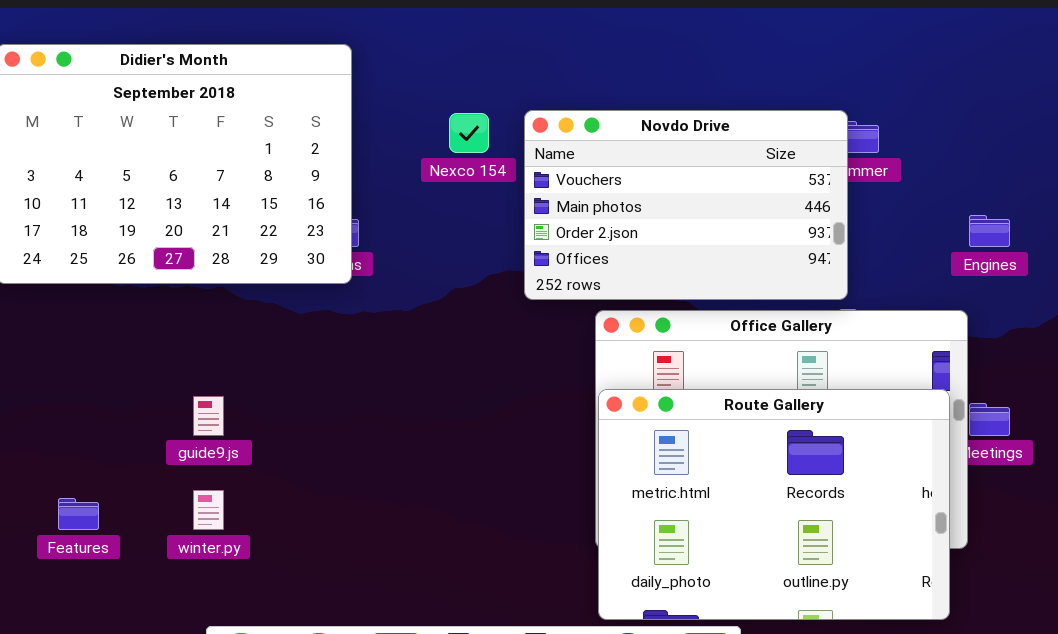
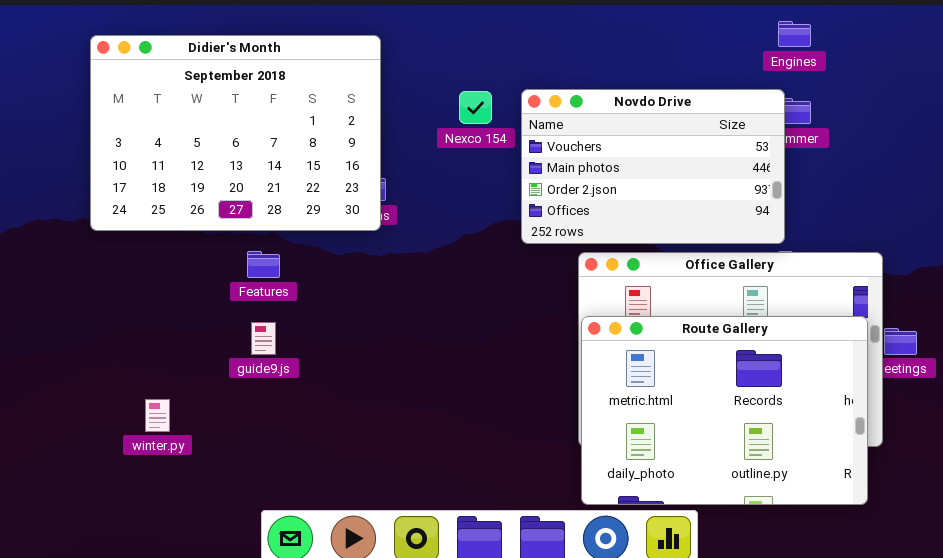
Engines: [969,215,1010,247] -> [778,21,811,47], moved
winter.py: [193,490,224,530] -> [145,399,170,432], moved
Features: [58,498,99,530] -> [247,251,280,278], moved

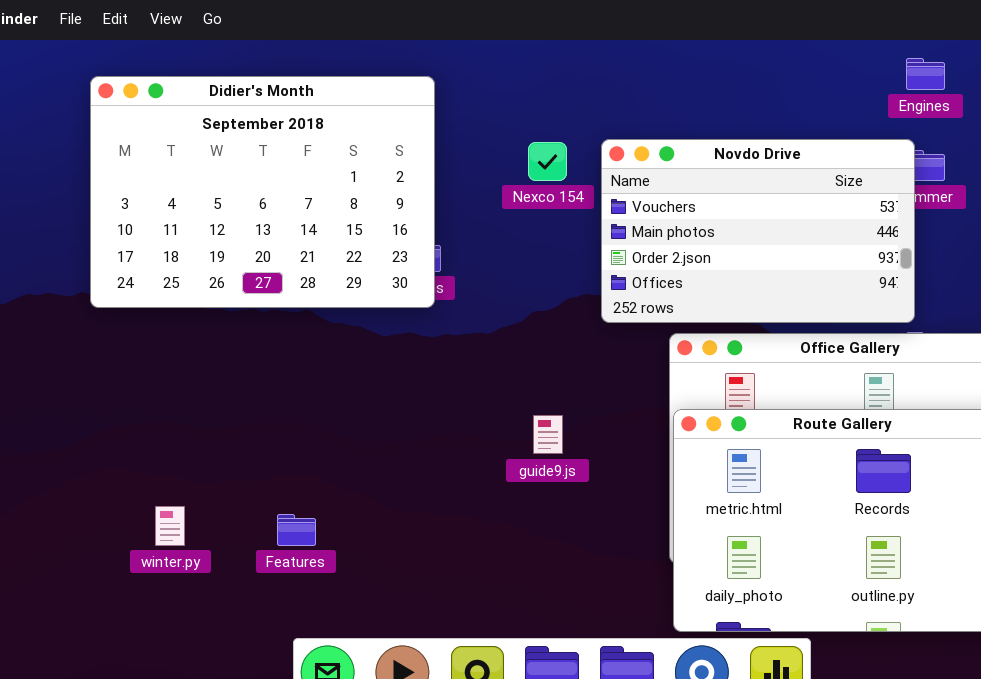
Features: [247,251,280,278] -> [277,514,316,546], moved
guide9.js: [251,322,276,355] -> [533,415,563,454], moved

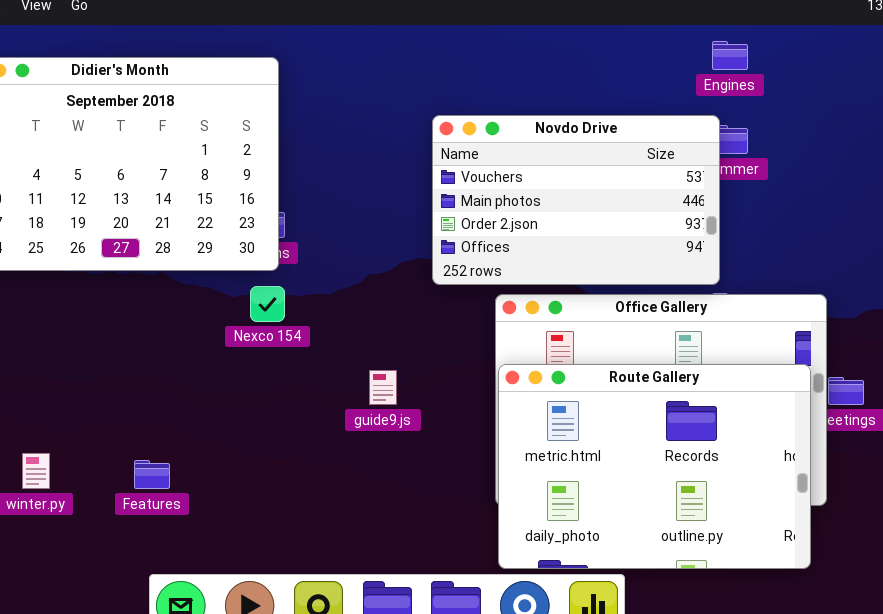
Nexco 154: [528,142,567,181] -> [250,286,285,322], moved

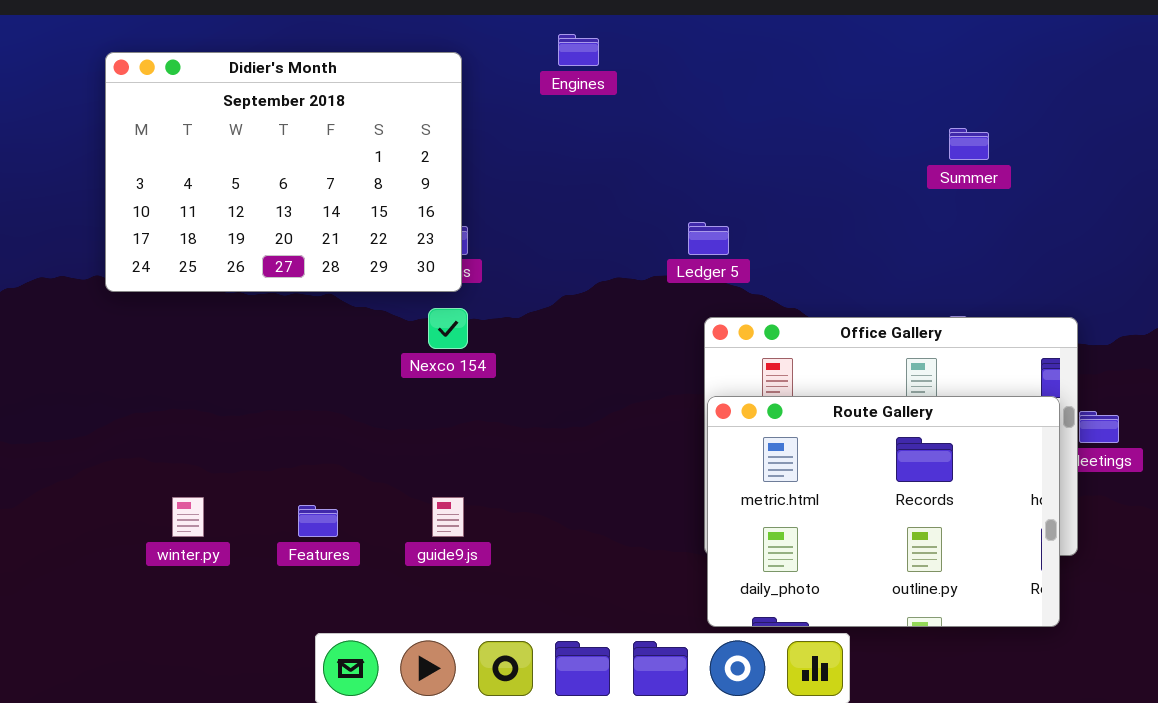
Engines: [712,41,748,70] -> [558,34,599,66], moved
Novdo Drive: [432,115,720,285] -> none, closed
guide9.js: [369,370,397,405] -> [432,497,464,537], moved

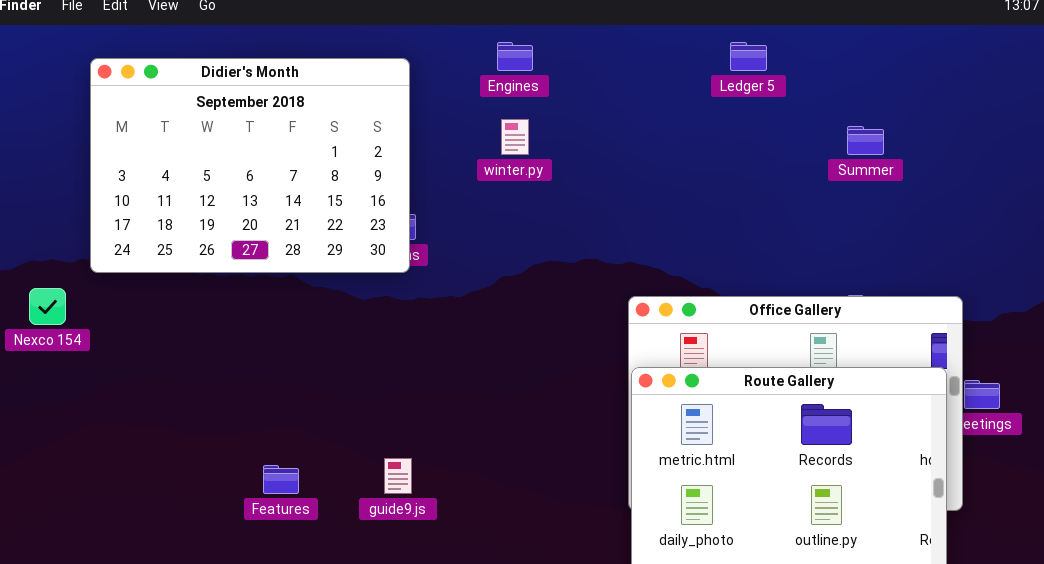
Ledger 5: [688,222,729,255] -> [730,42,767,71], moved
Nexco 154: [428,308,468,349] -> [29,288,66,325], moved
winter.py: [172,497,204,537] -> [501,119,529,155], moved

